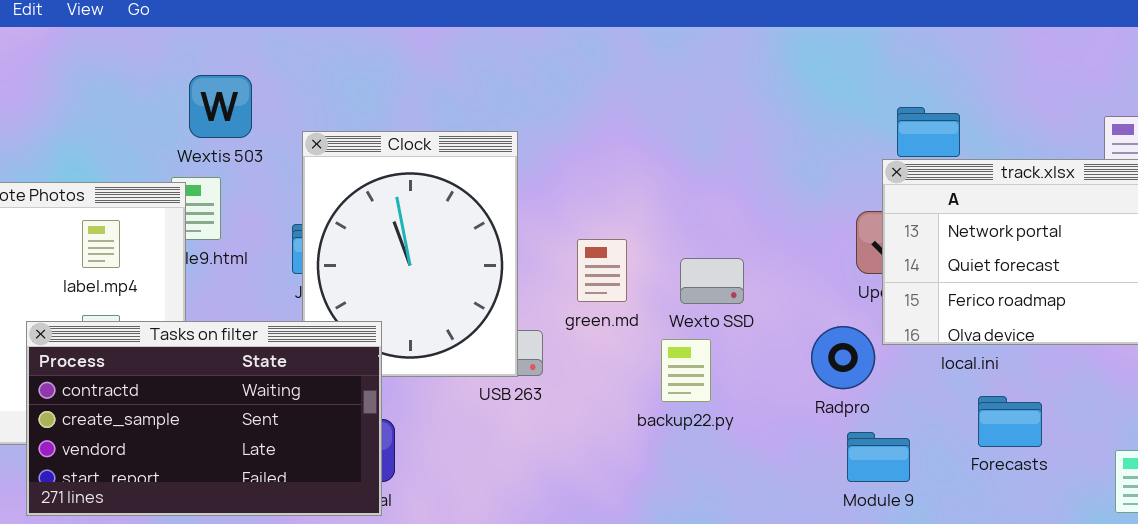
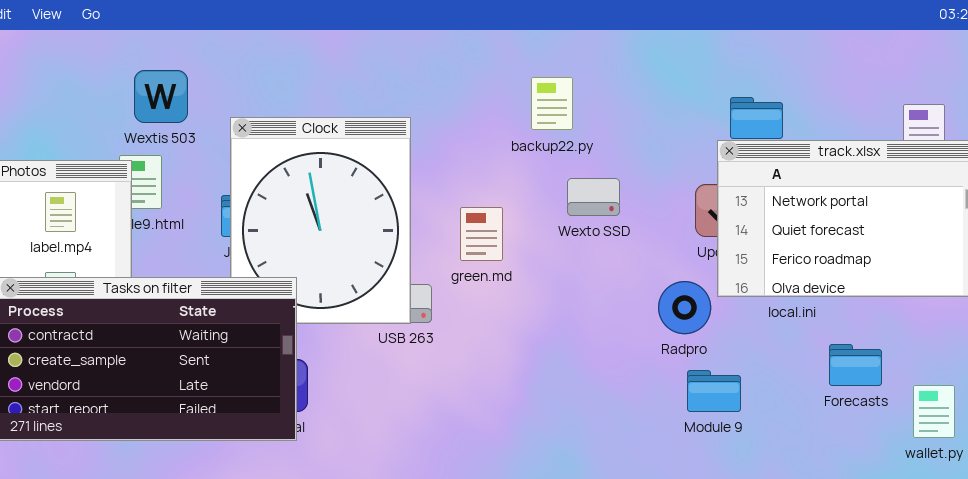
Wexto SSD: [680,258,744,304] -> [567,178,620,216], moved
backup22.py: [661,339,711,402] -> [531,77,573,130], moved
Forecasts: [978,396,1042,447] -> [829,344,882,386], moved

